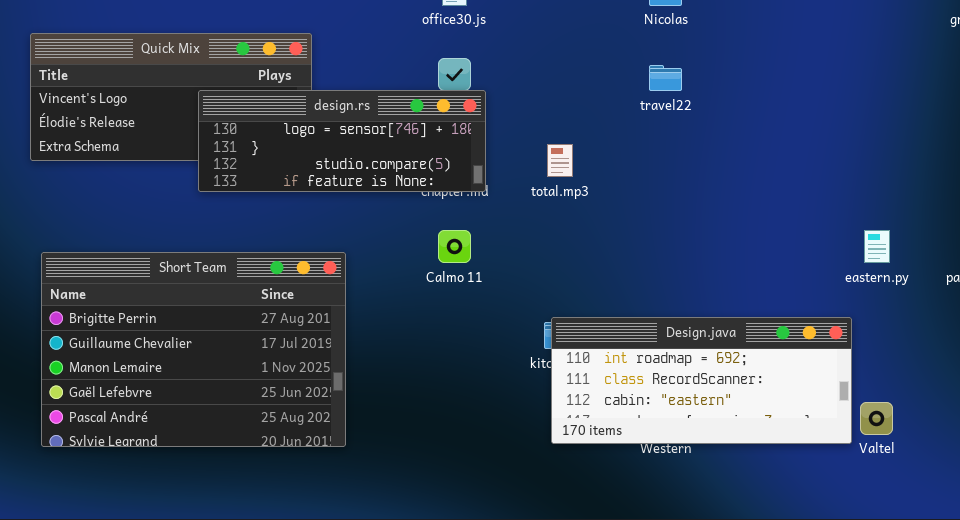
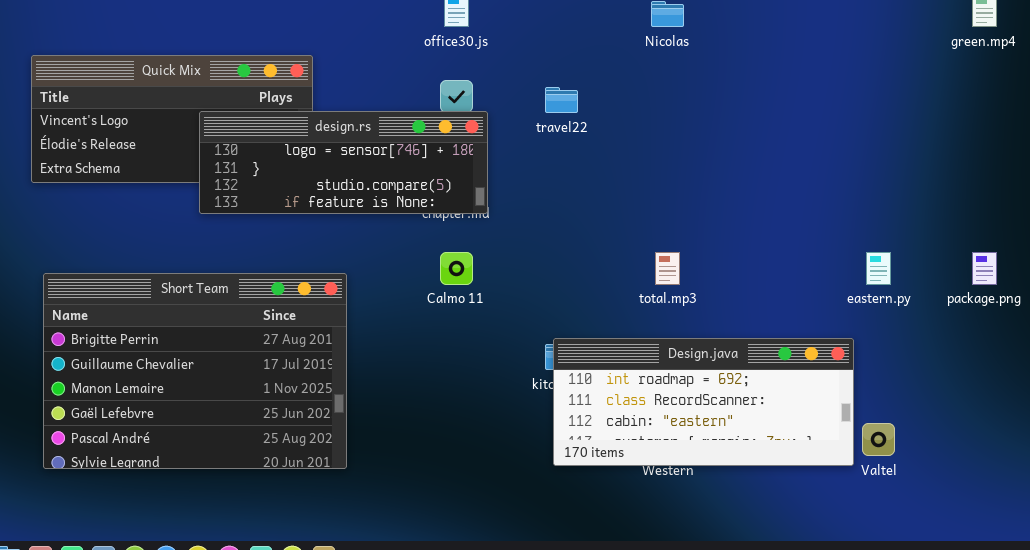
travel22: [649,65,682,91] -> [545,87,578,113], moved
total.mp3: [547,144,573,177] -> [655,252,680,285], moved

